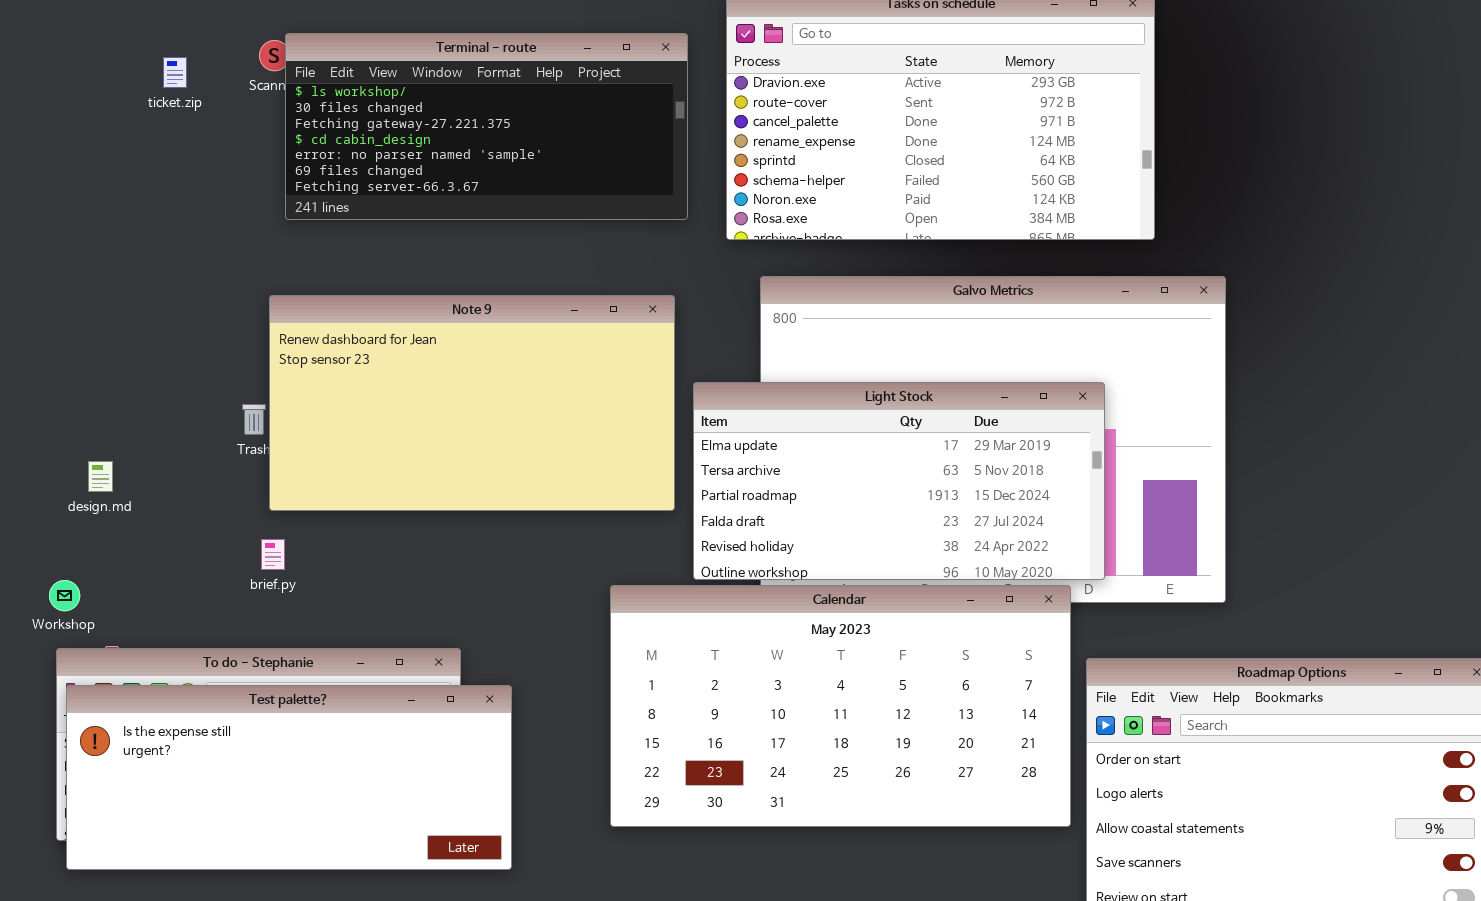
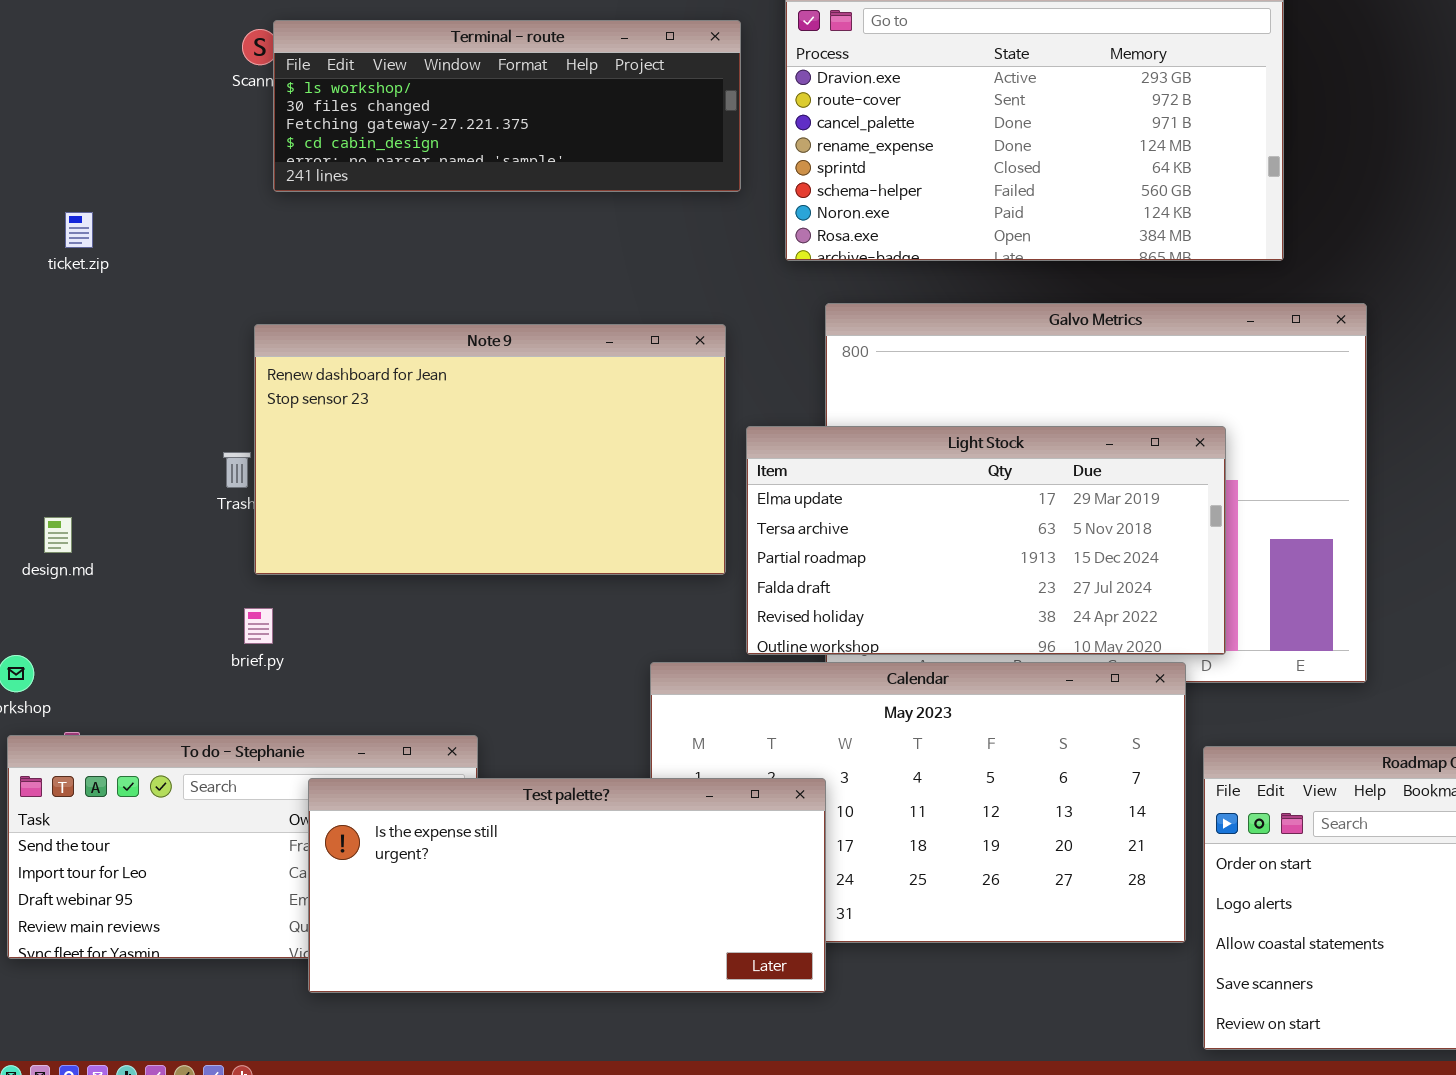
Terminal - route: [285,33,688,220] -> [273,20,741,192], resized
ticket.zip: [163,57,187,88] -> [65,212,93,248], moved
Test palette?: [66,685,512,870] -> [308,778,826,993], moved

